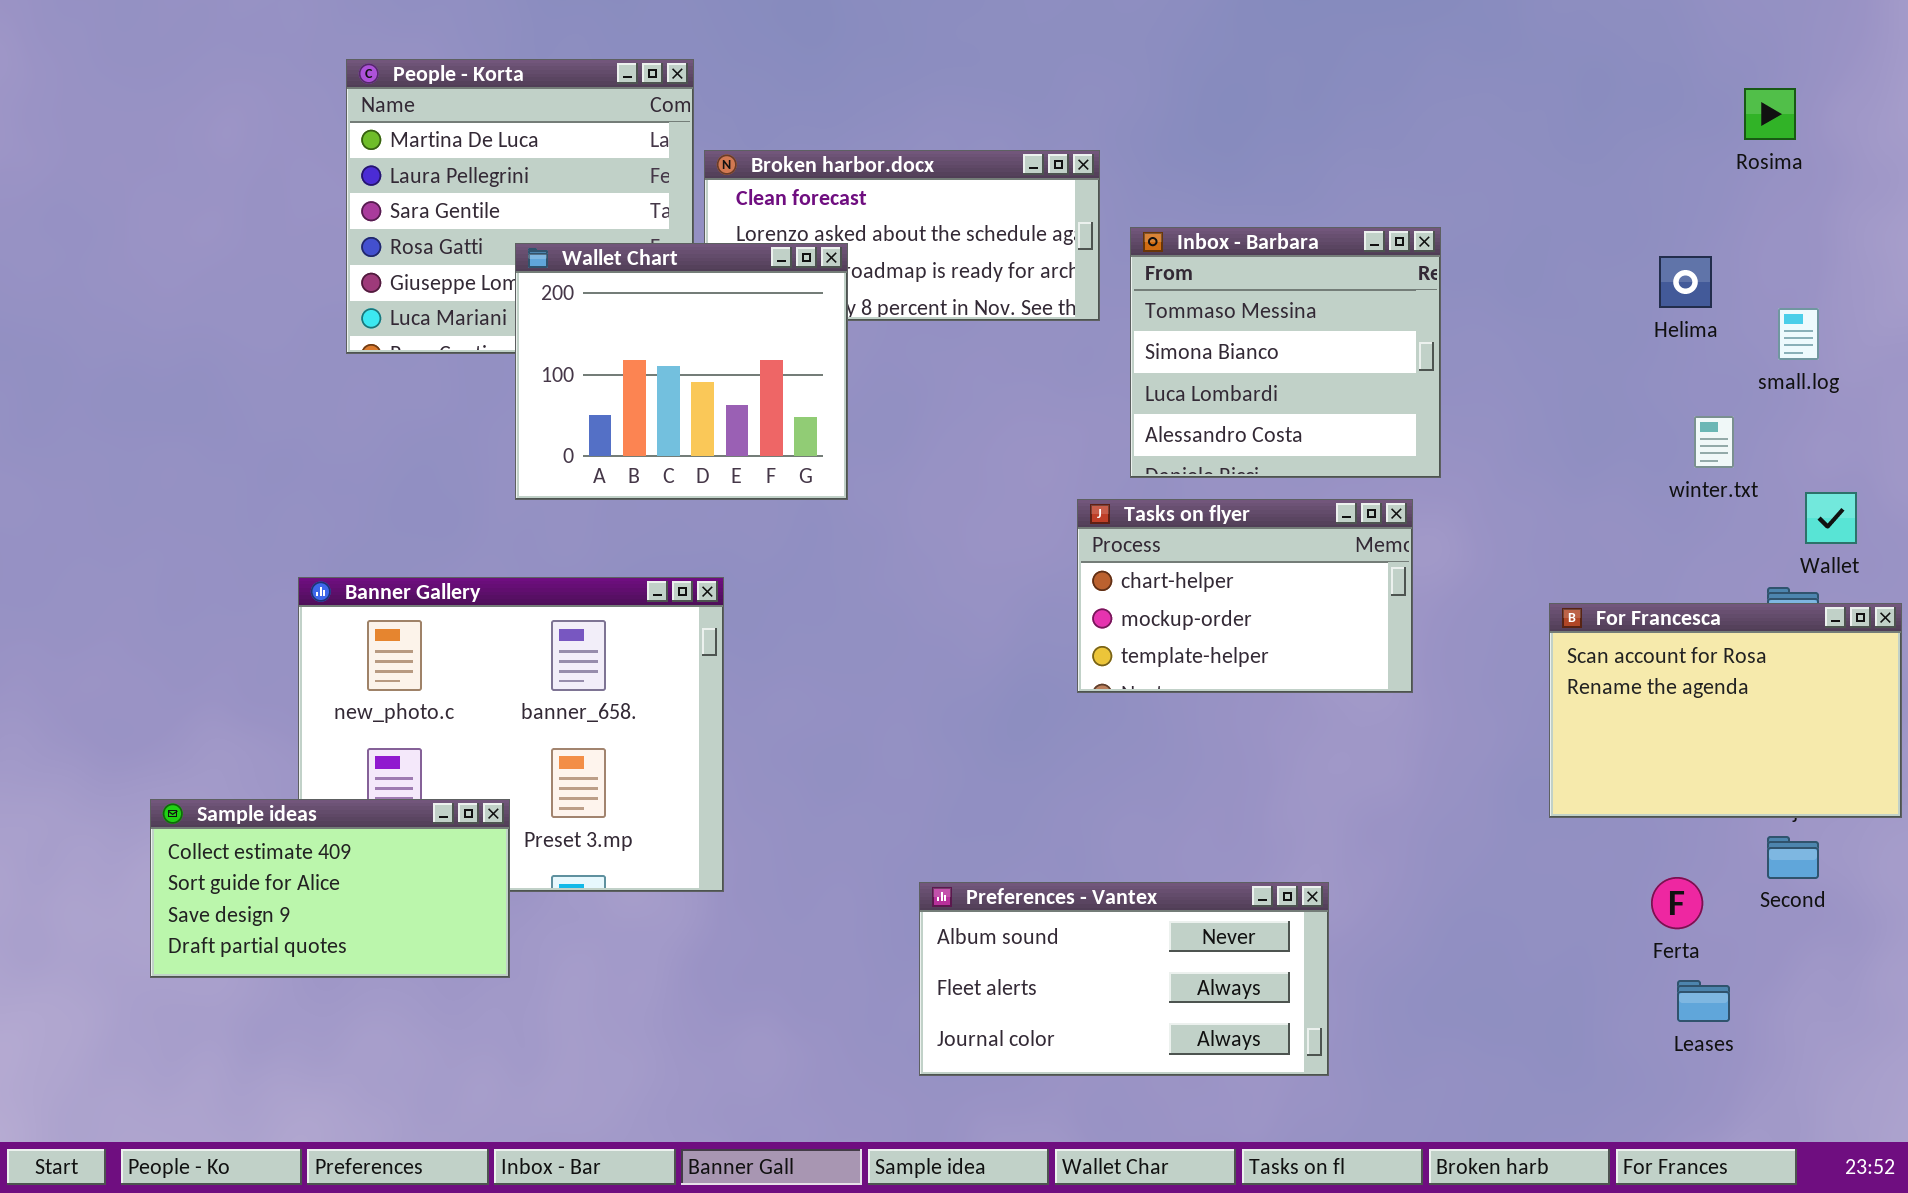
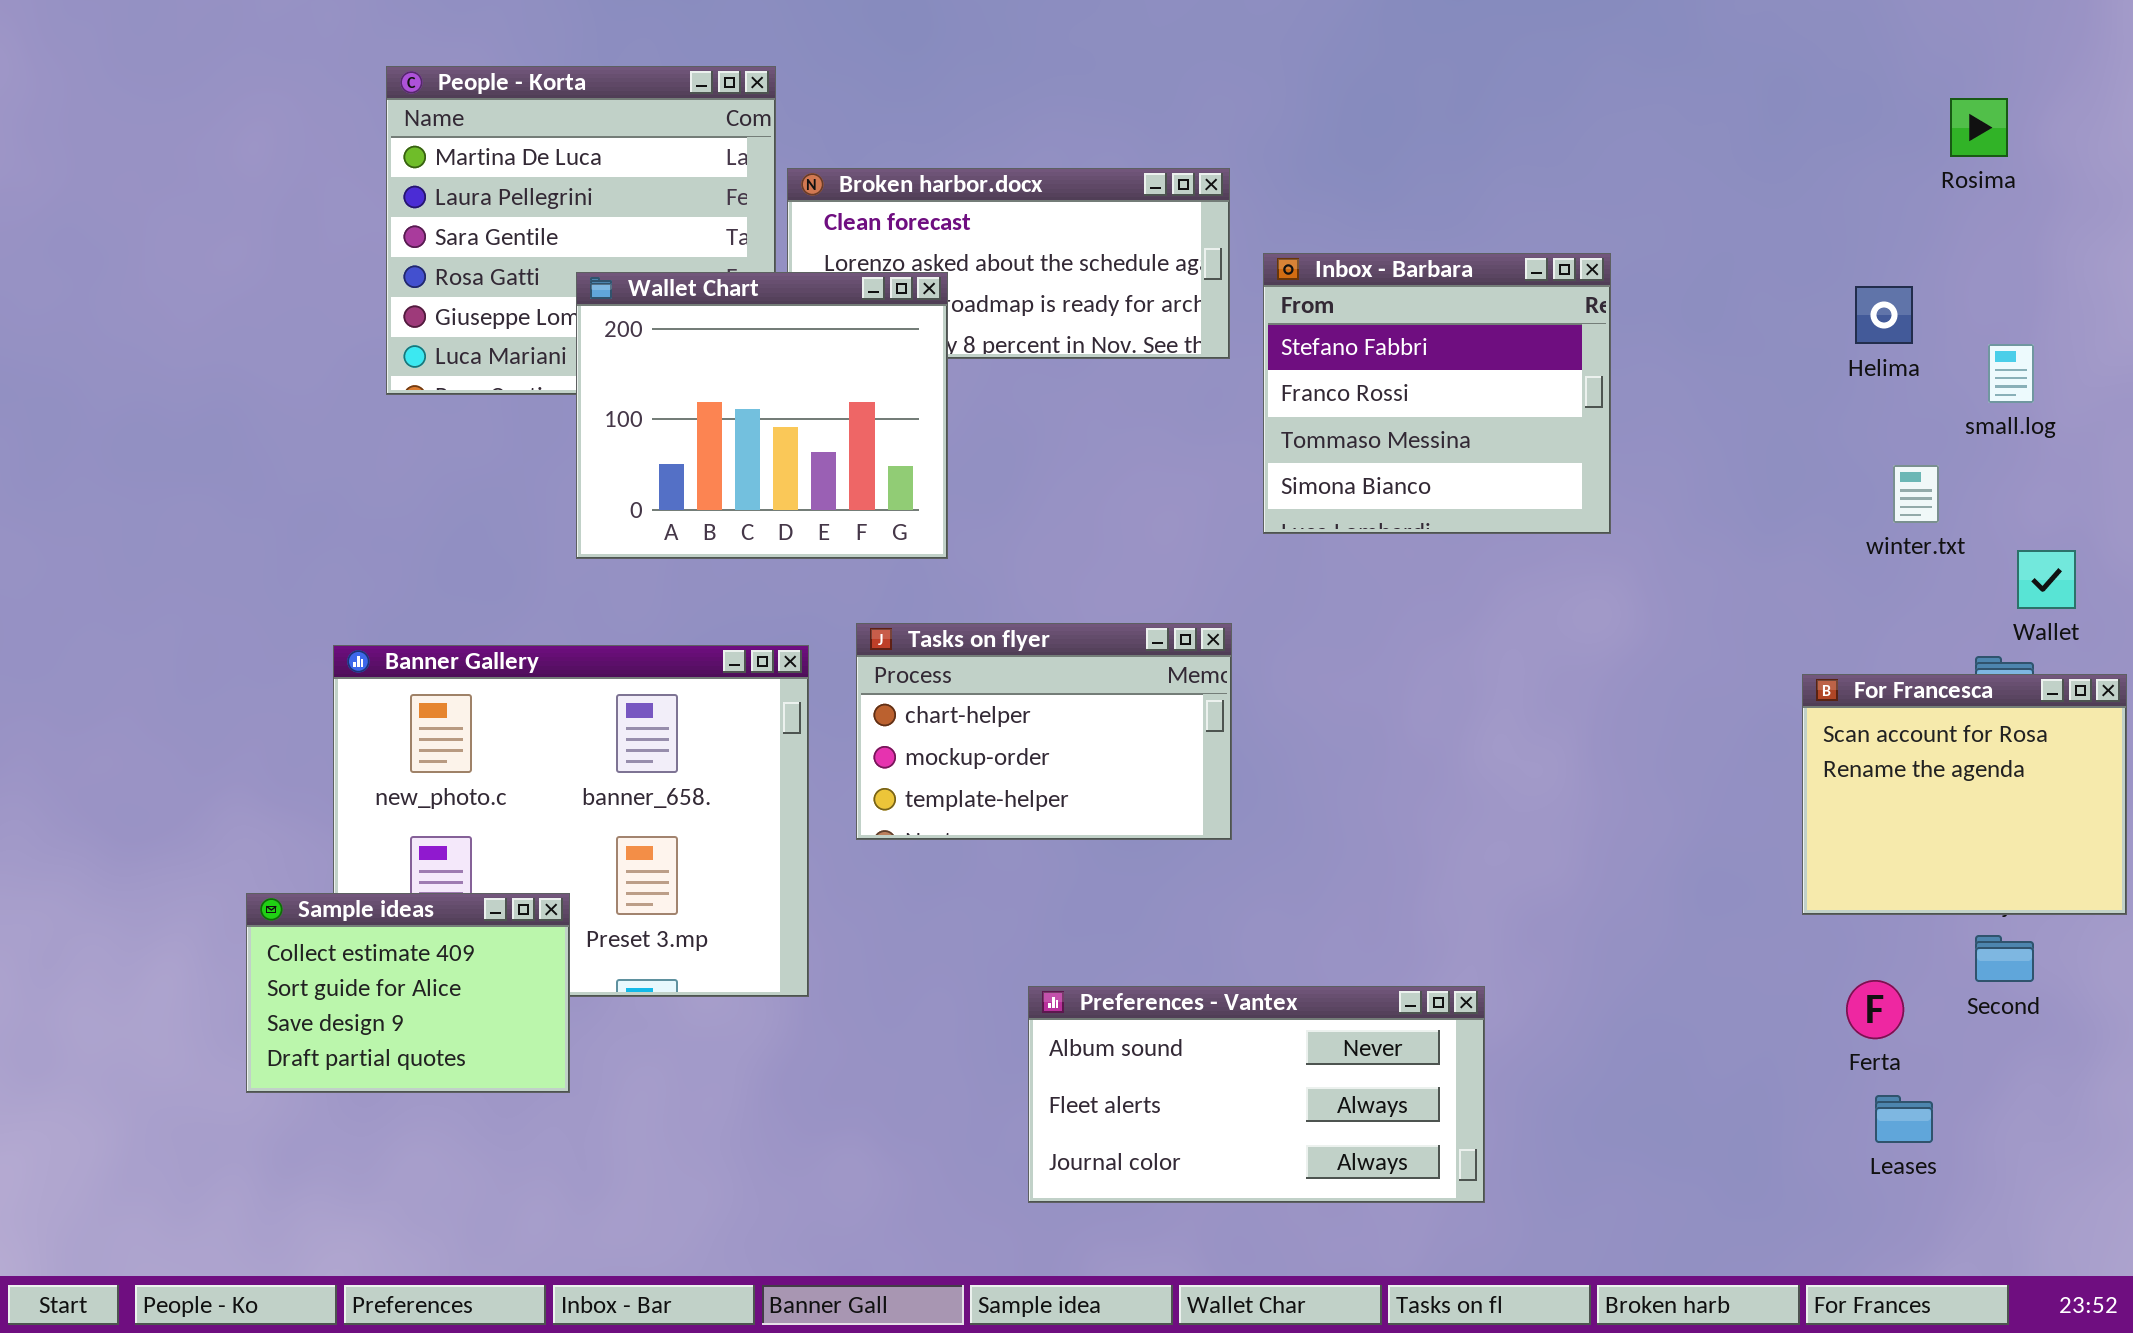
Inbox - Barbara: [1130,227,1441,478] -> [1263,253,1611,534], scrolled up 2 rows
Tasks on flyer: [1077,499,1413,693] -> [856,623,1232,840], moved
For Francesca: [1549,603,1902,818] -> [1802,674,2127,915], resized
Sample ideas: [150,799,510,978] -> [246,893,570,1093], resized

